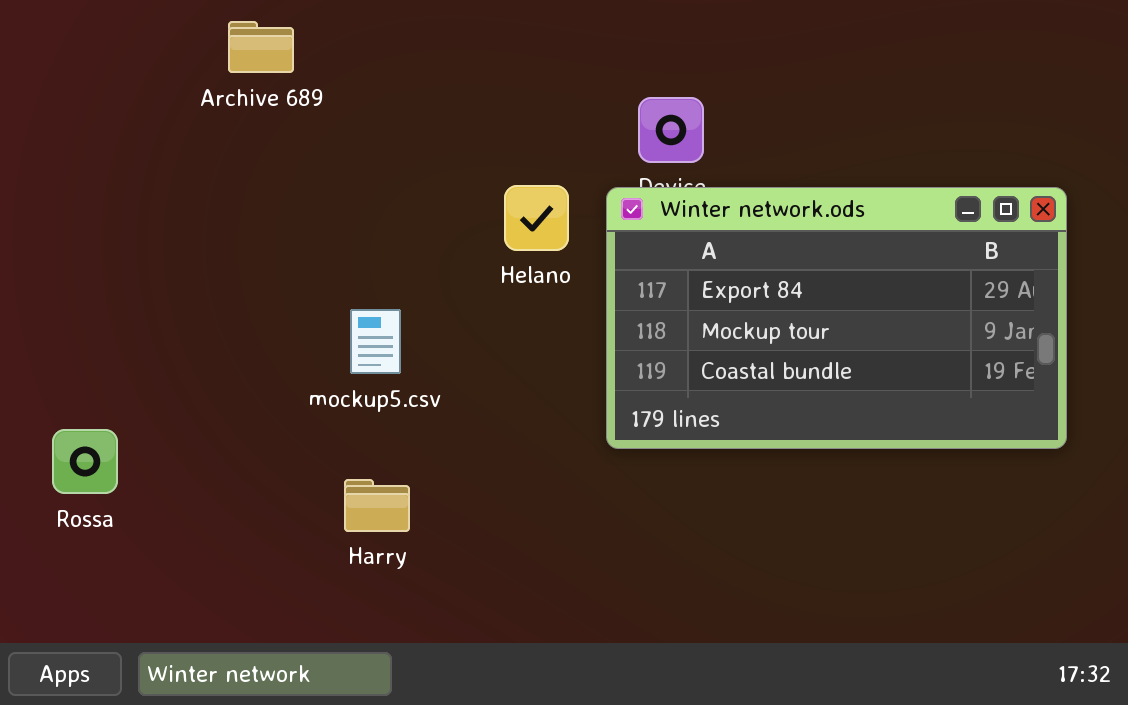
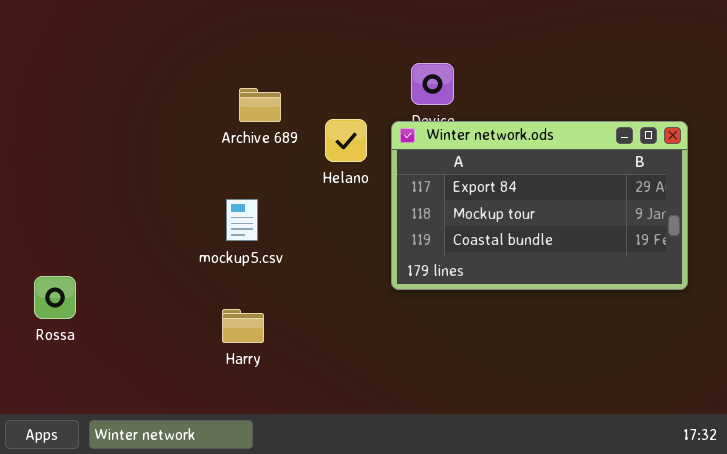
Archive 689: [228,21,294,73] -> [239,88,281,122], moved

